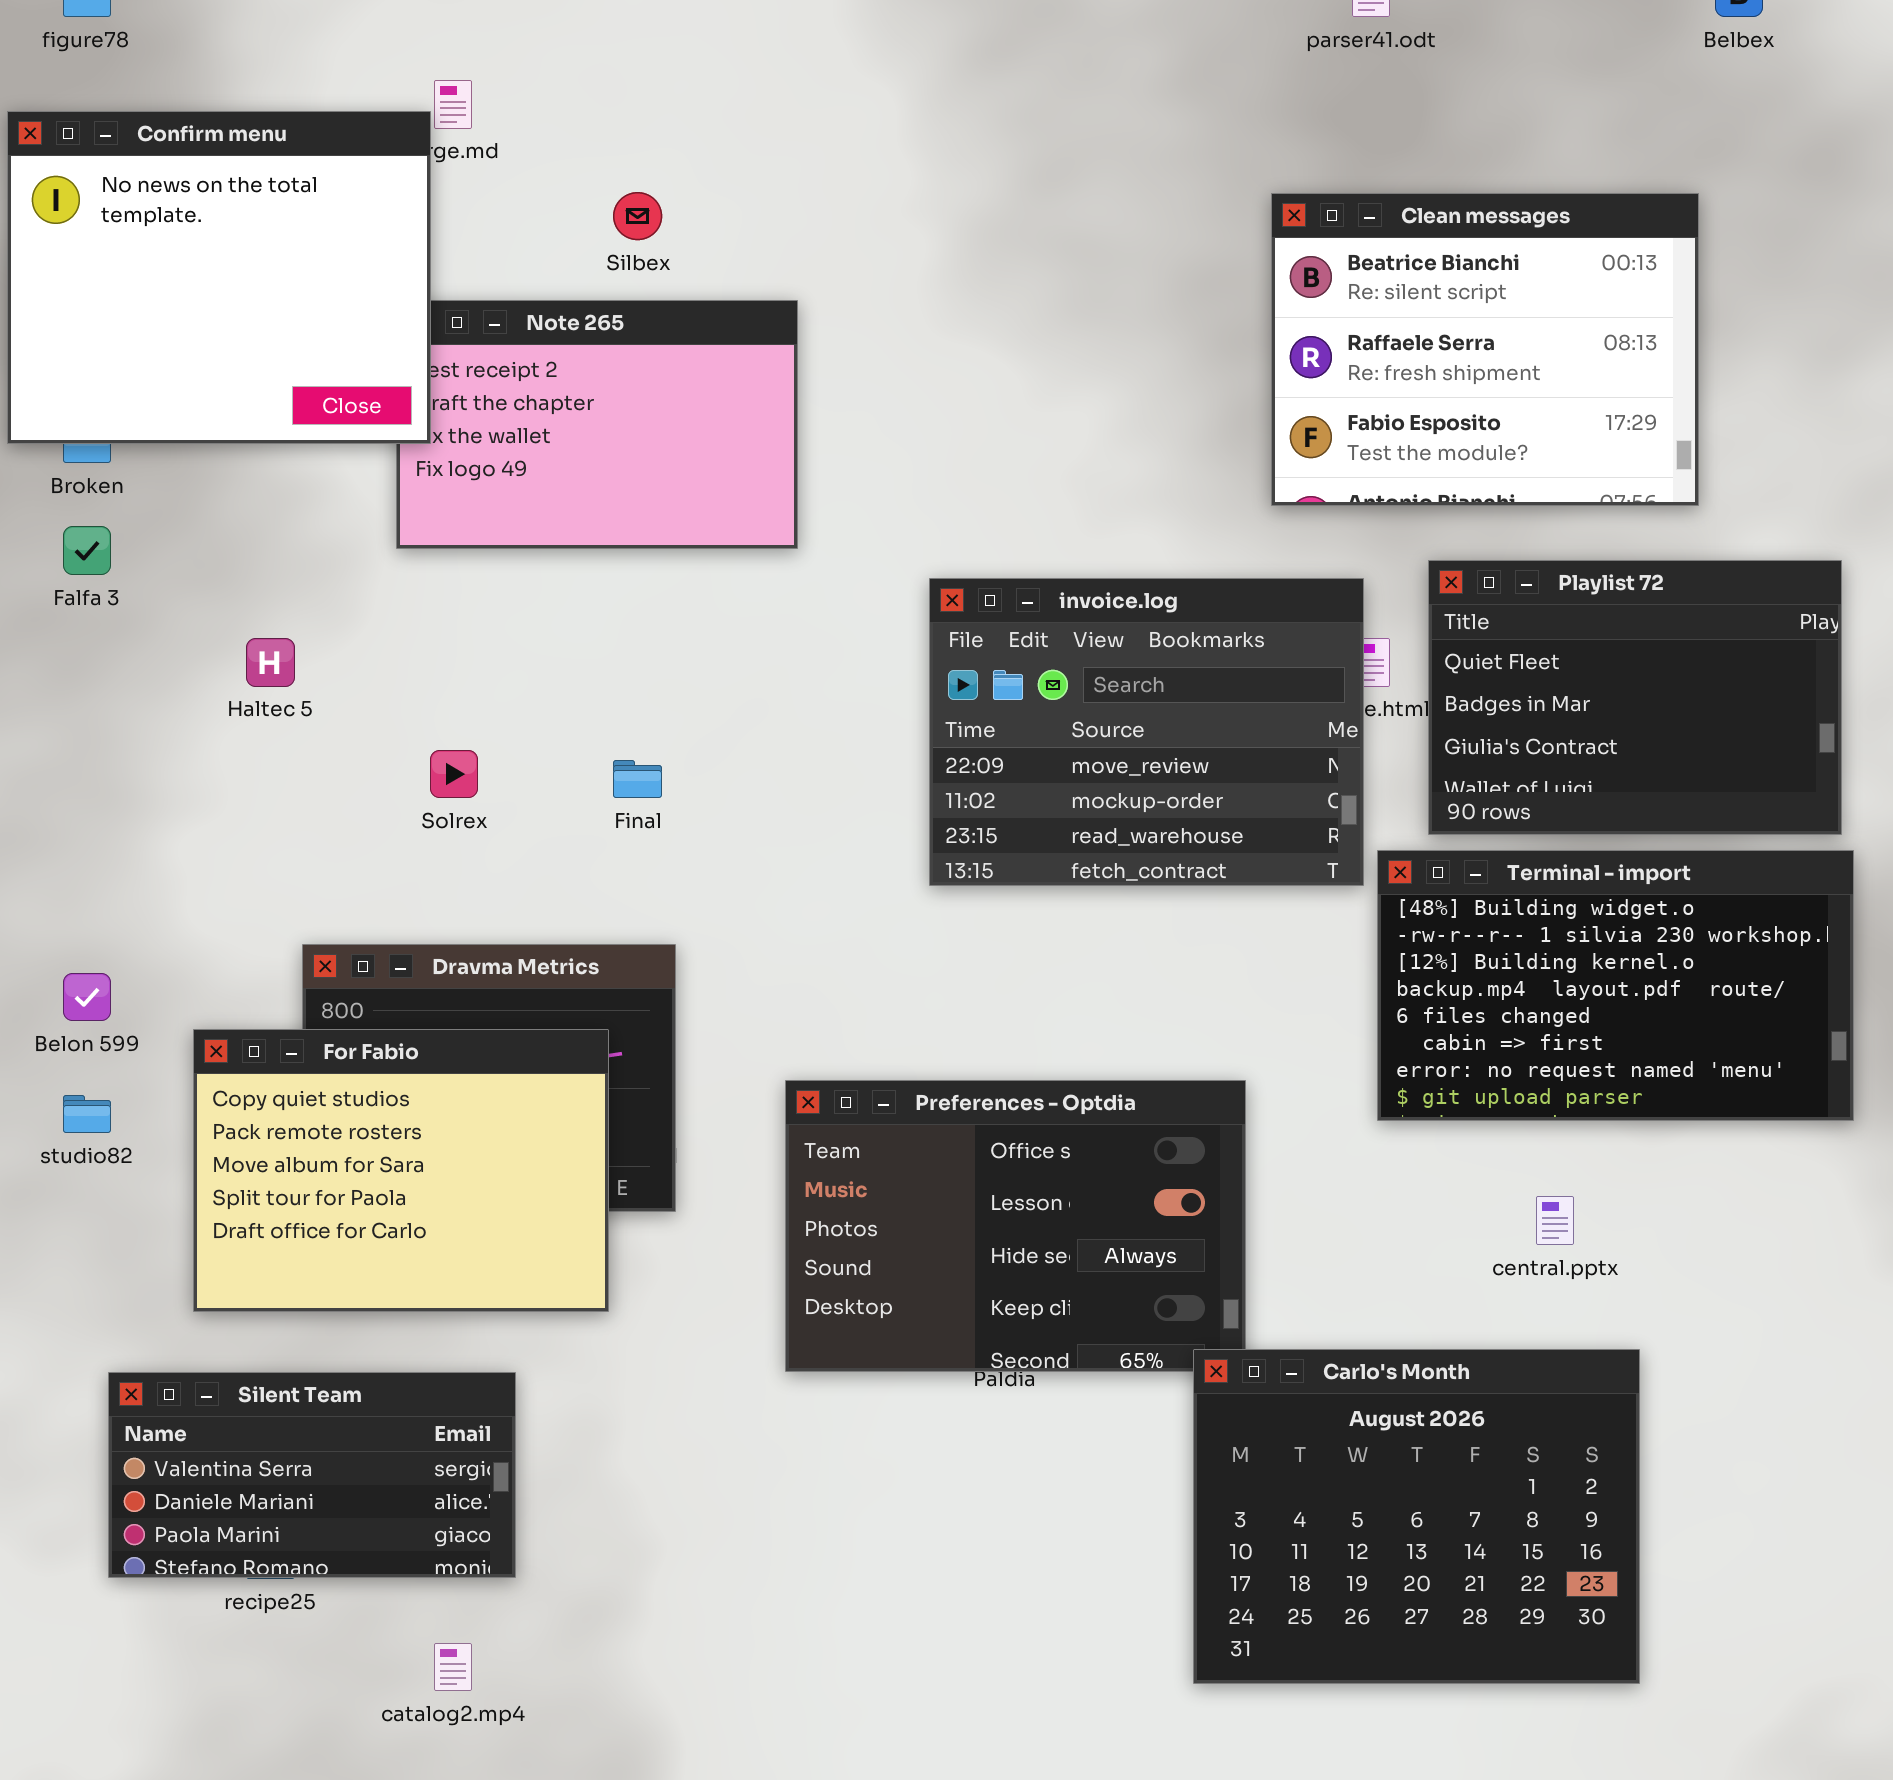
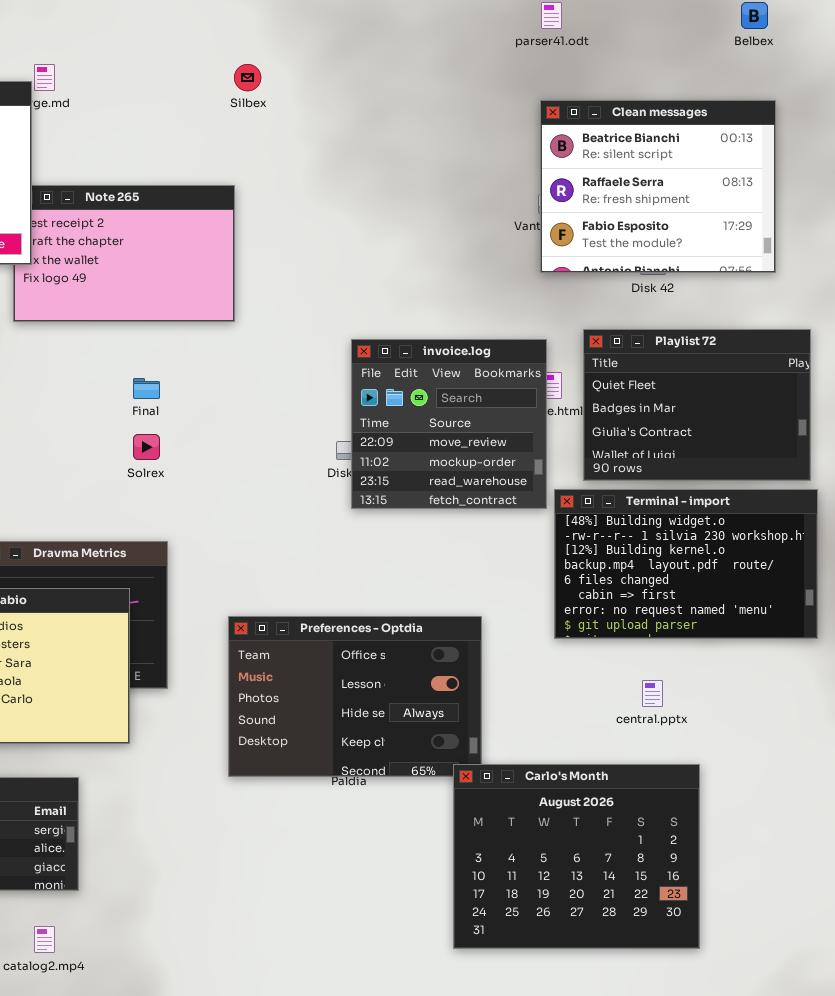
Silbex: [613,192,662,240] -> [234,64,261,91], moved
Clean messages: [1271,193,1699,506] -> [540,100,776,273], moved
invoice.log: [929,578,1364,886] -> [351,339,547,509], resized
Solrex: [430,750,478,798] -> [133,434,160,460], moved
Final: [613,760,662,798] -> [133,378,160,399], moved

